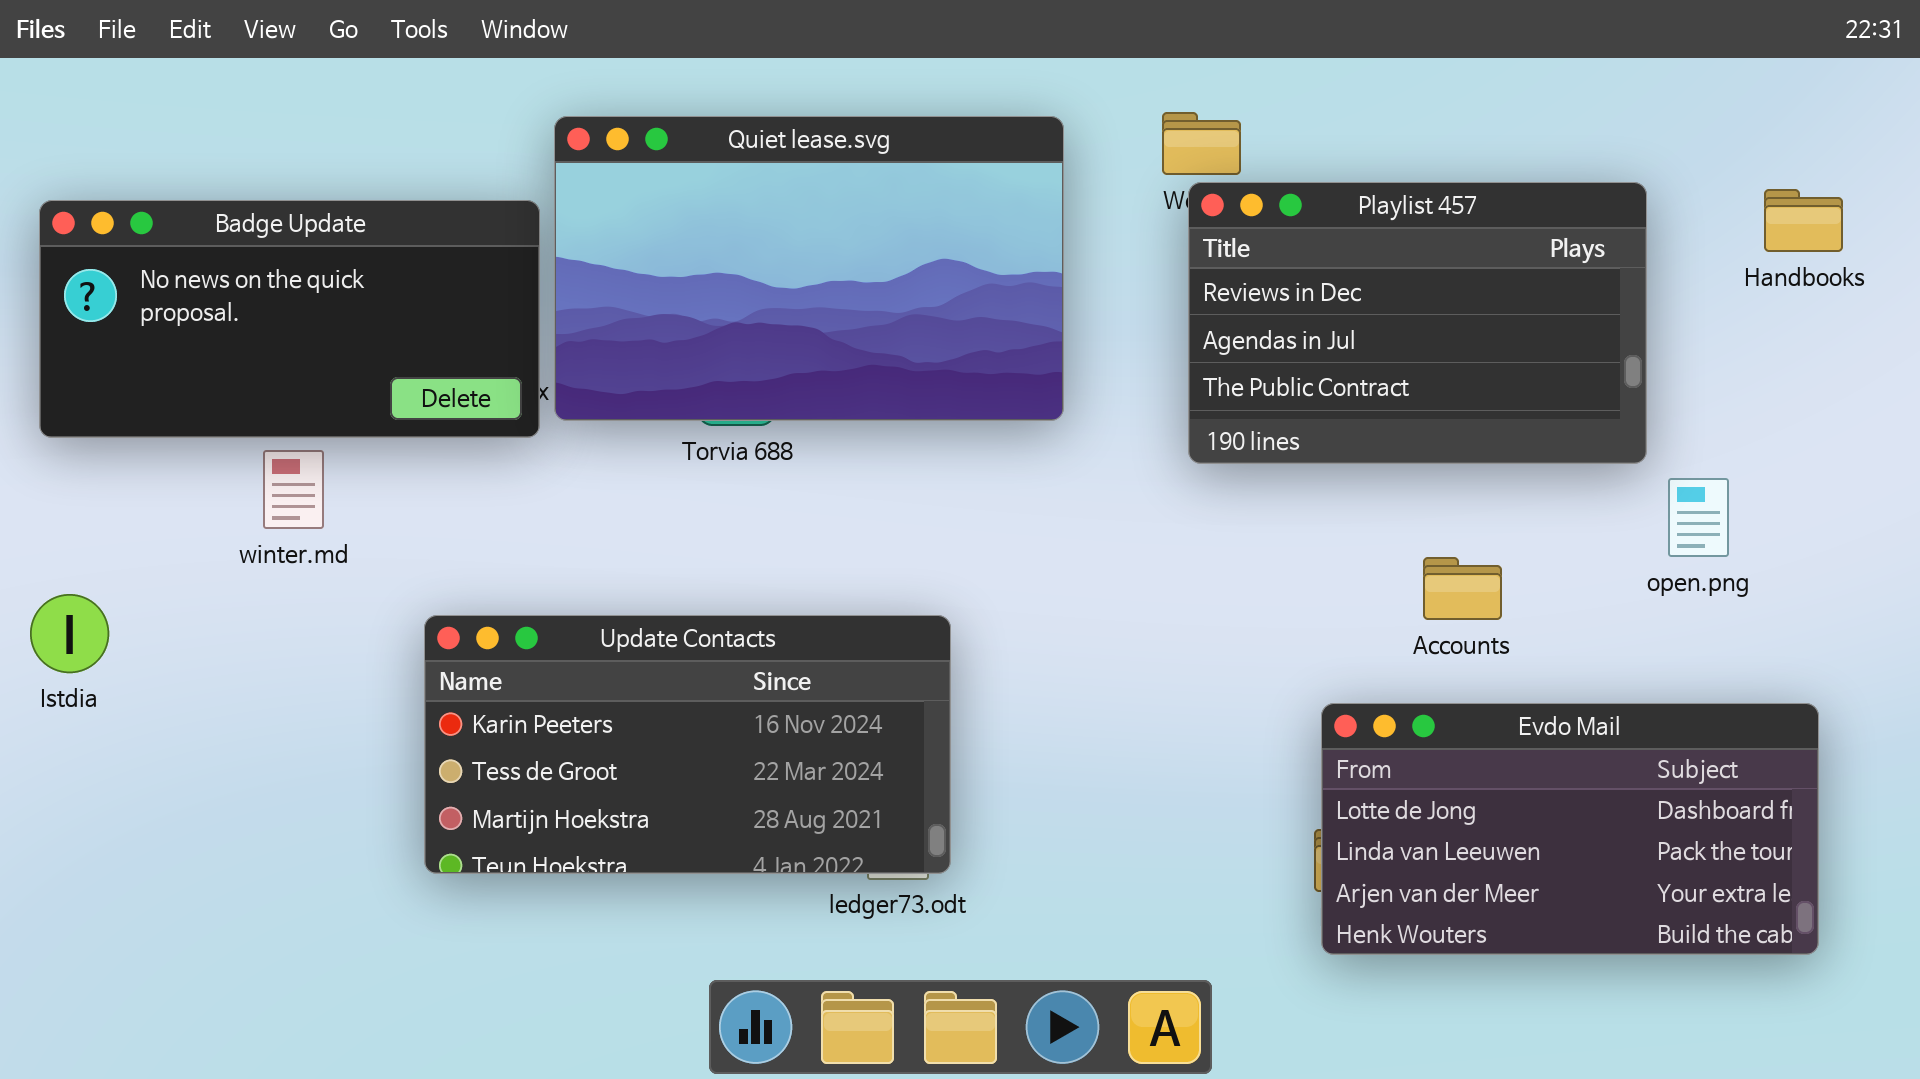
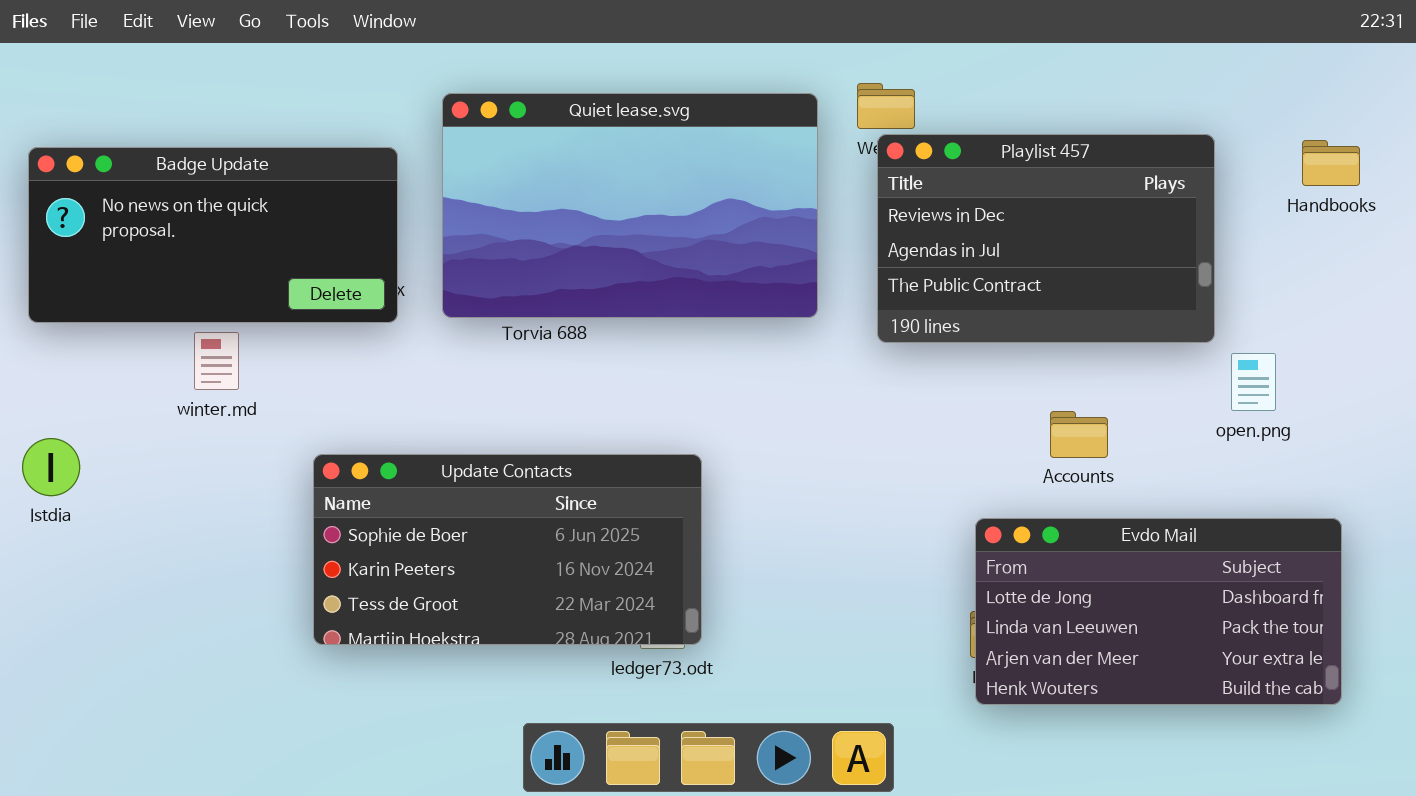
Quiet lease.svg: [554,116,1064,421] -> [442,93,818,318], moved
Update Contacts: [424,615,951,874] -> [313,454,702,645], scrolled up 1 row

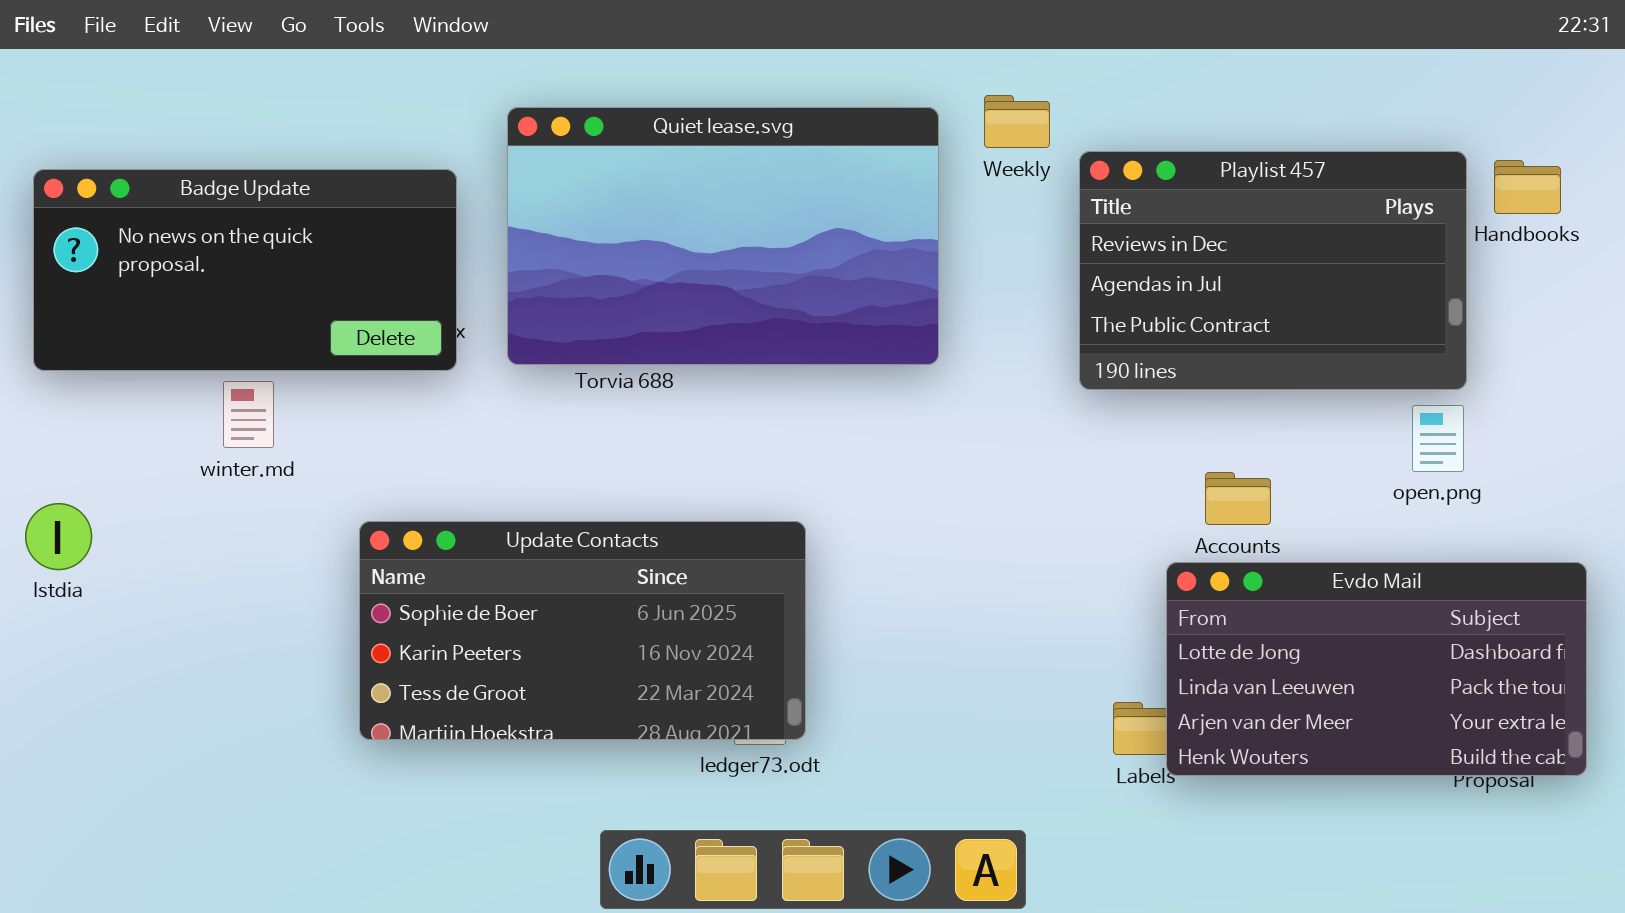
Playlist 457: [877,134,1215,343] -> [1079,151,1467,390], moved
Evdo Mail: [975,518,1342,705] -> [1166,562,1587,776], moved

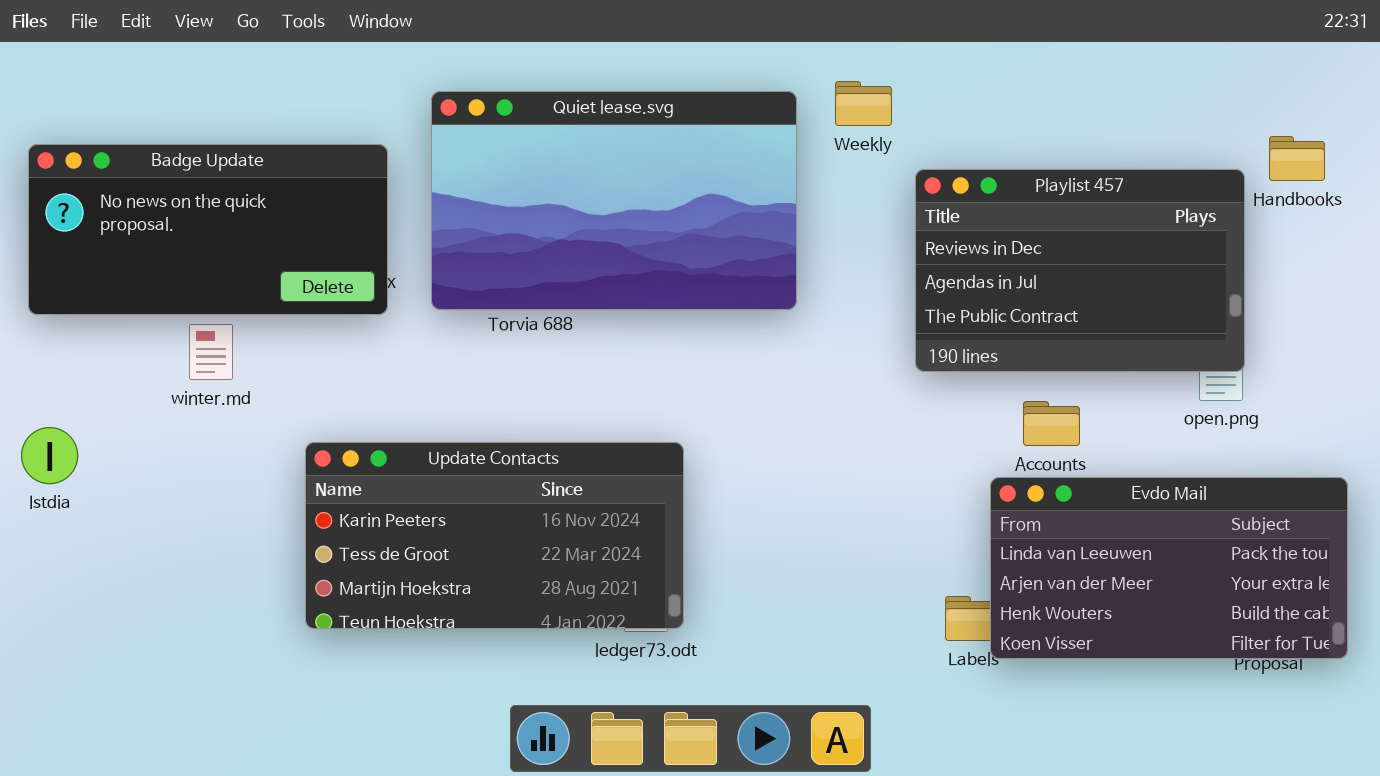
Playlist 457: [1079,151,1467,390] -> [915,169,1245,372], moved
Update Contacts: [359,521,806,740] -> [305,442,684,629], scrolled down 1 row
Evdo Mail: [1166,562,1587,776] -> [990,477,1348,659], scrolled down 1 row

